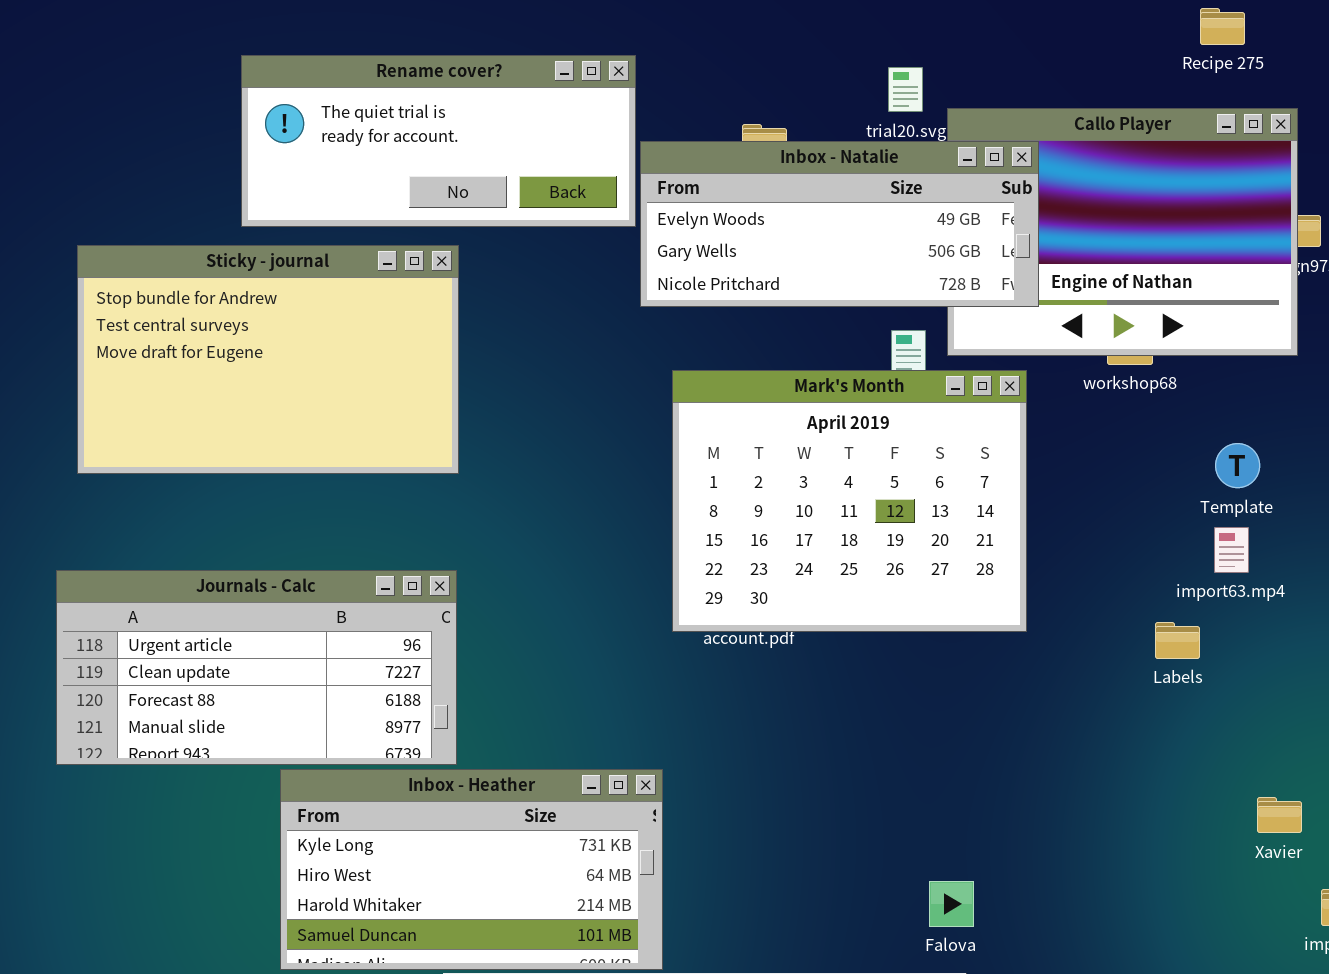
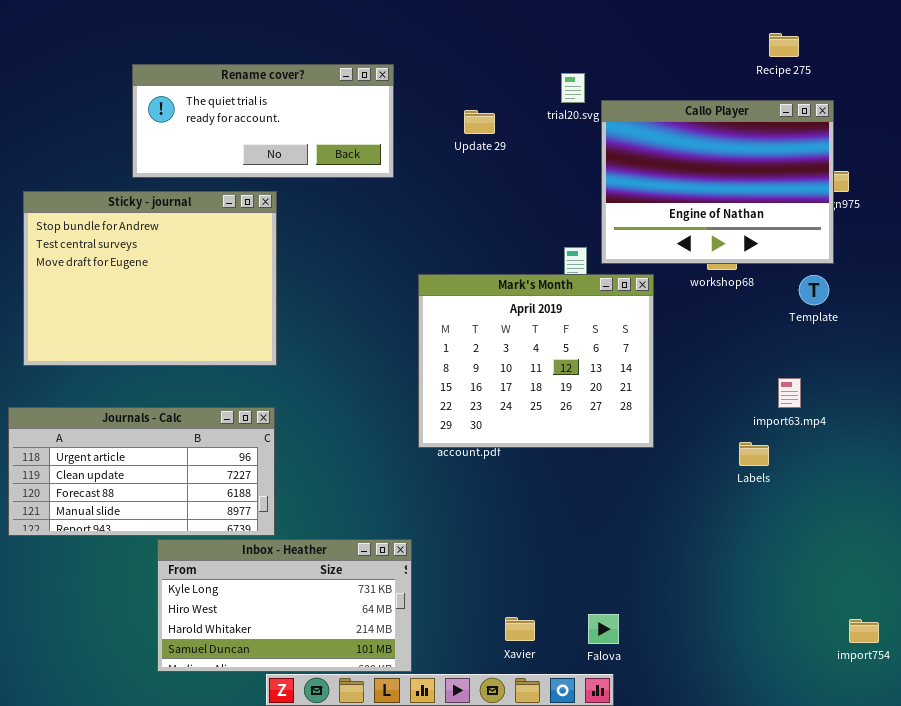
Inbox - Natalie: [640,141,1039,307] -> none, closed
Sticky - journal: [77,245,459,474] -> [23,191,277,366], resized
Template: [1215,443,1260,488] -> [799,275,829,305], moved
Xavier: [1257,797,1302,833] -> [505,617,535,641], moved

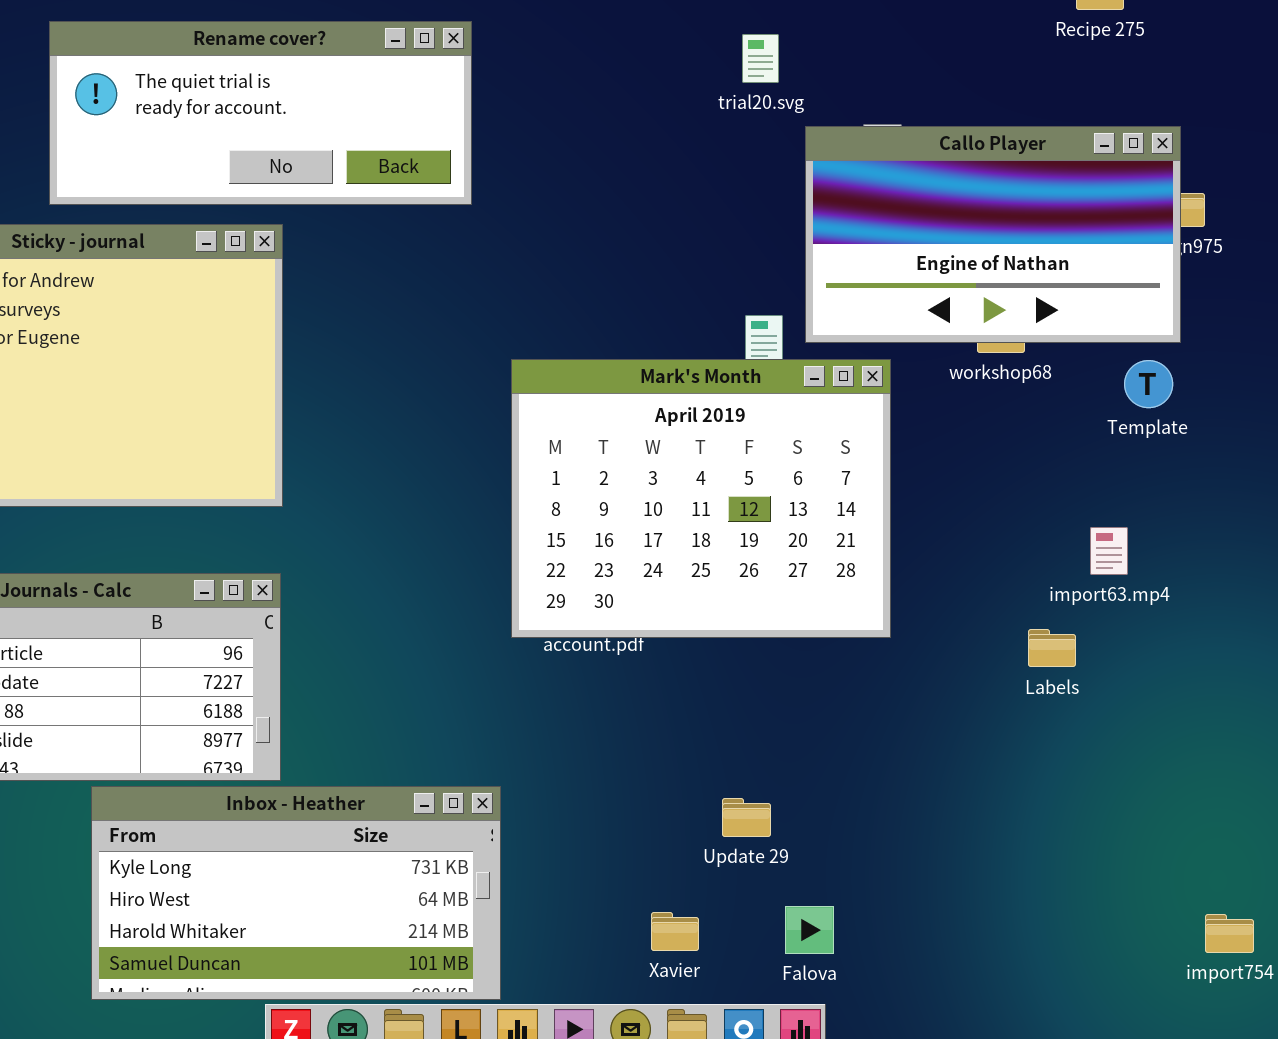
Callo Player: [601,100,834,264] -> [805,126,1181,343], resized
Update 29: [464,110,495,134] -> [722,798,771,837], moved

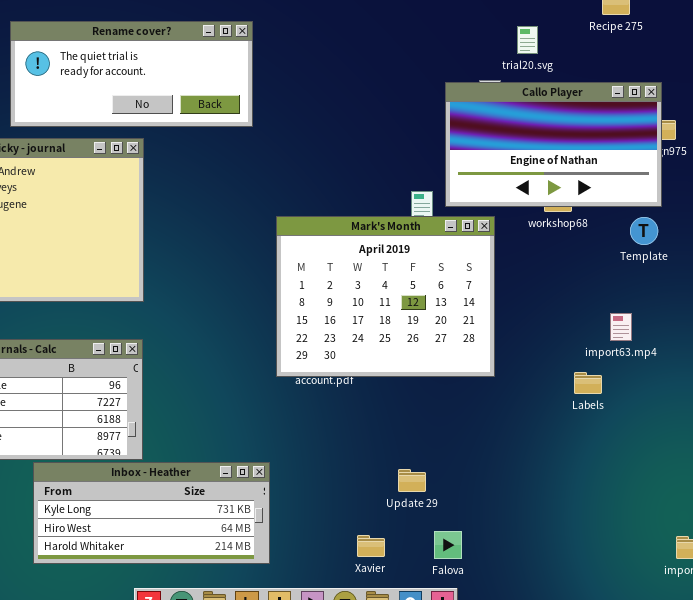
trial20.svg: [742,34,779,83] -> [517,26,538,54], moved
Inbox - Heather: [91,786,501,1000] -> [33,462,270,564], resized

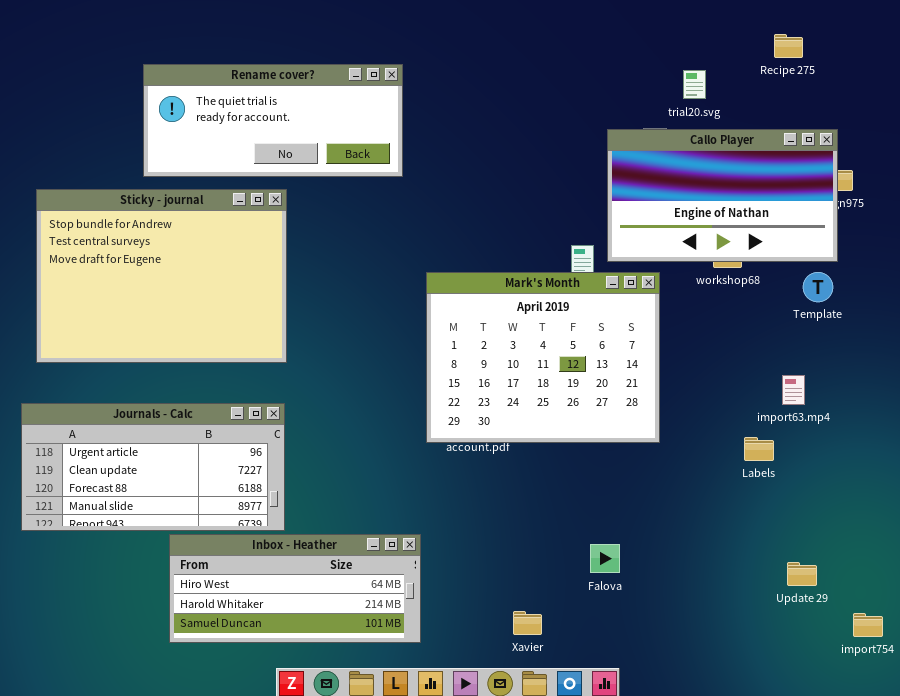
Inbox - Heather: [33,462,270,564] -> [169,534,421,643], scrolled down 1 row
Update 29: [398,469,426,492] -> [787,562,817,586], moved
Falova: [434,531,462,559] -> [590,544,620,573], moved

